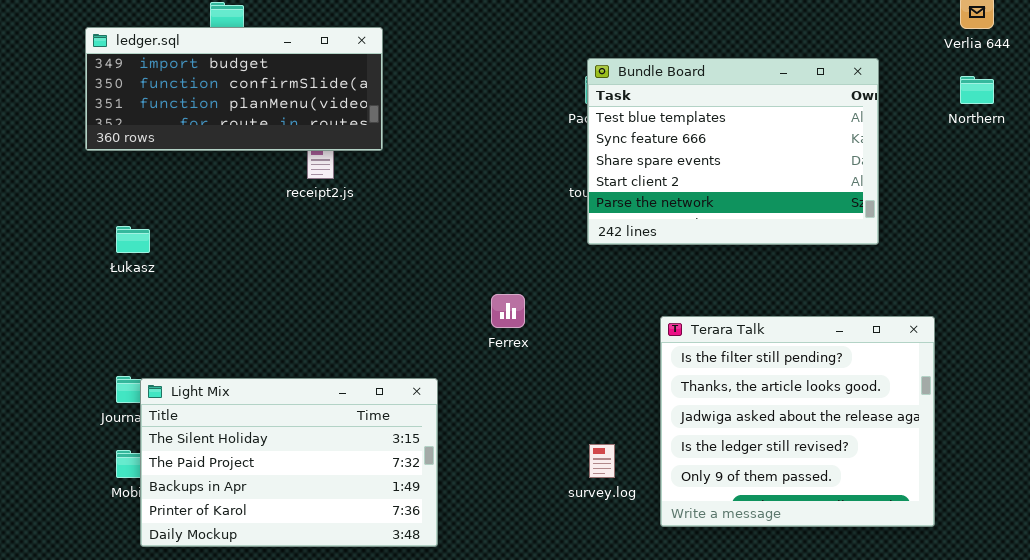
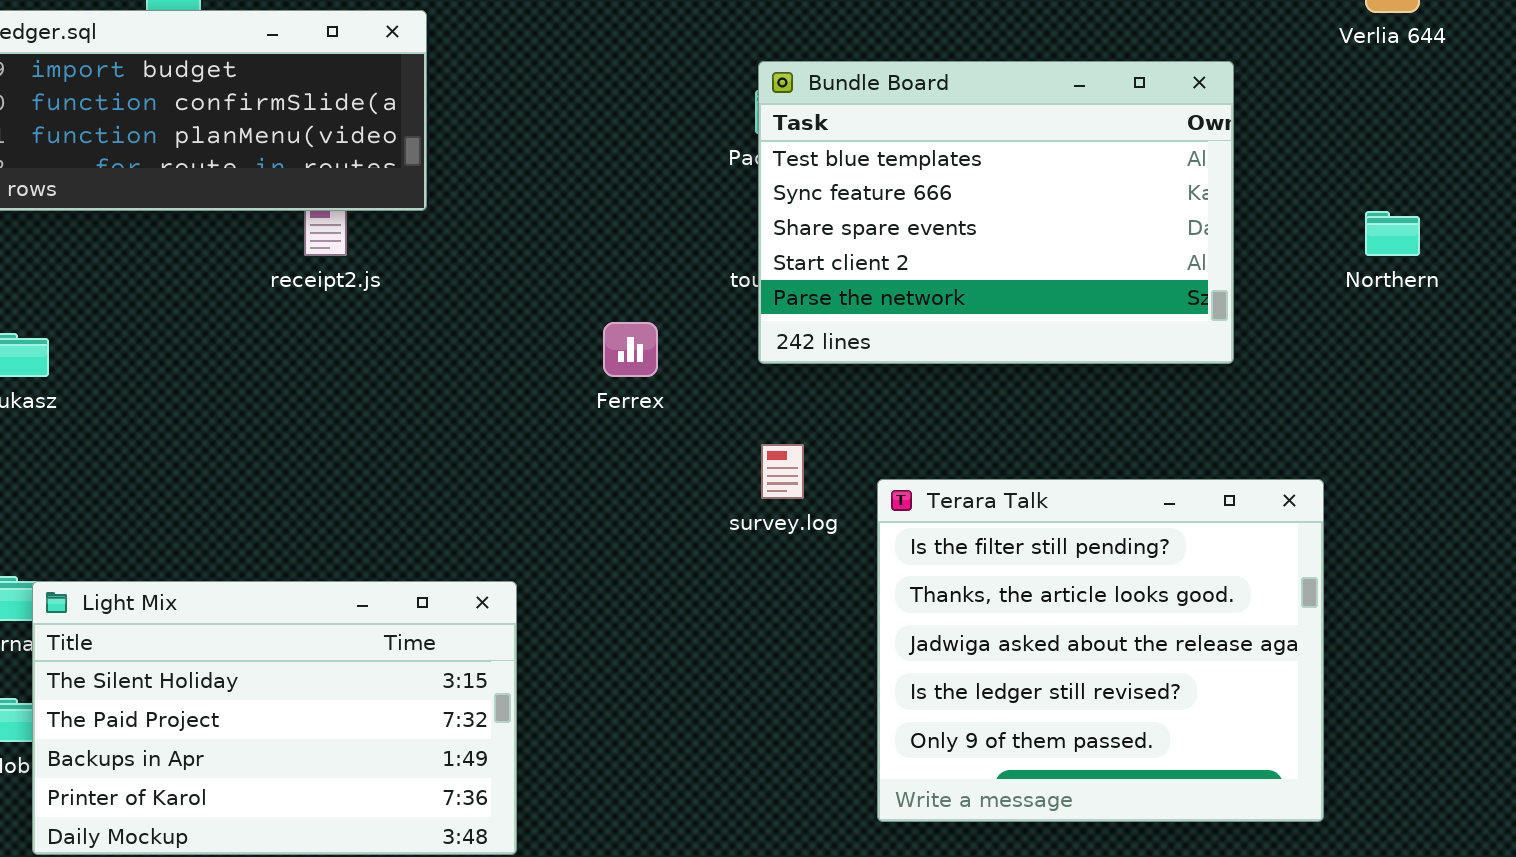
Northern: [960,76,994,104] -> [1365,211,1420,256], moved
Ferrex: [491,294,525,328] -> [603,322,658,377], moved
survey.log: [589,444,615,478] -> [761,444,804,499], moved

